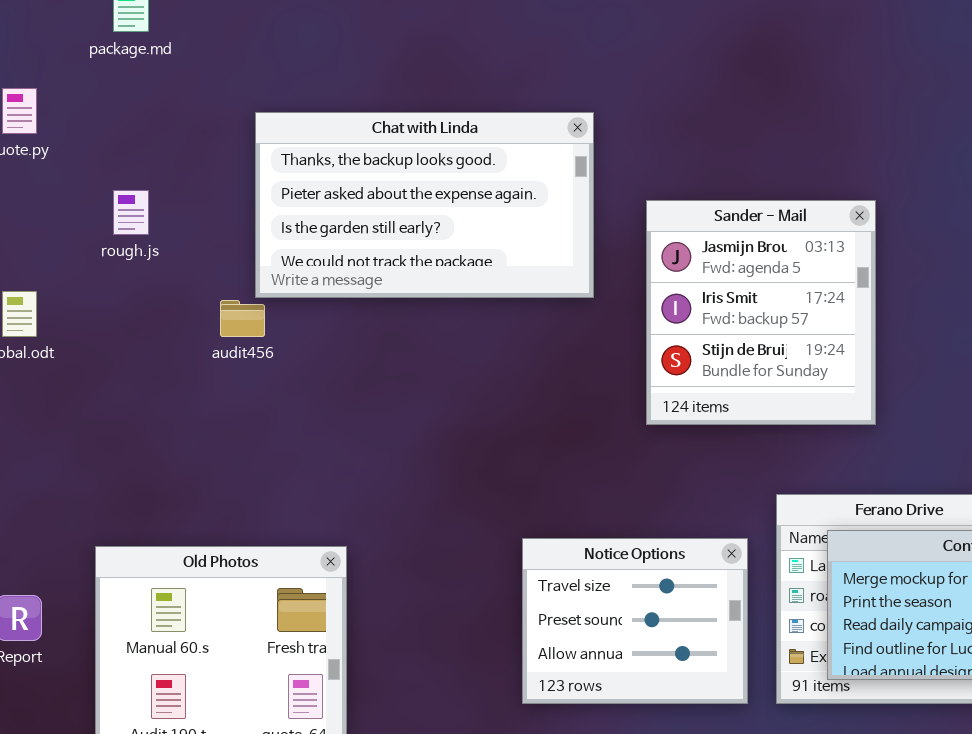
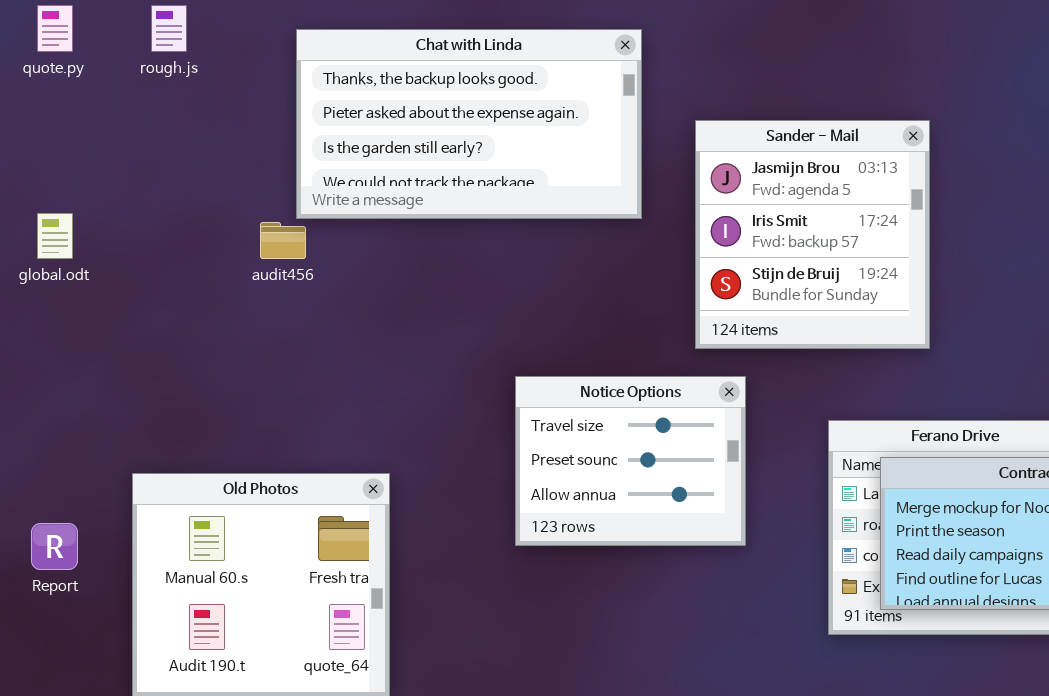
rough.js: [113,190,149,235] -> [151,5,187,52], moved
Notice Options: [522,538,748,704] -> [515,376,746,546], moved

